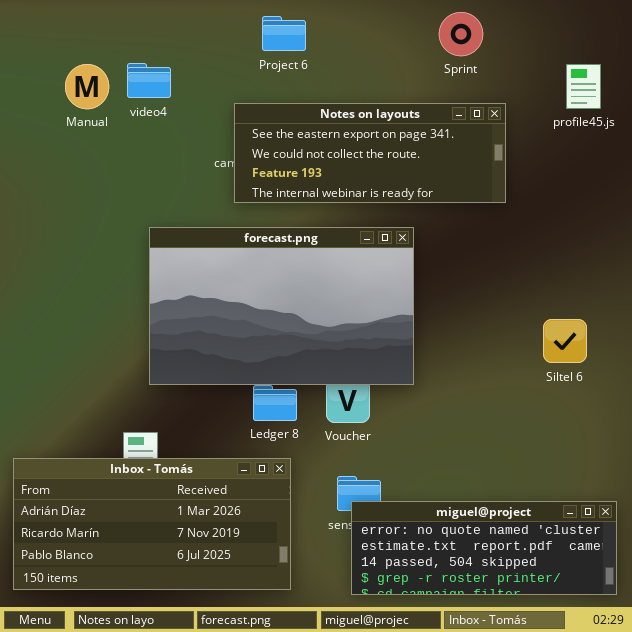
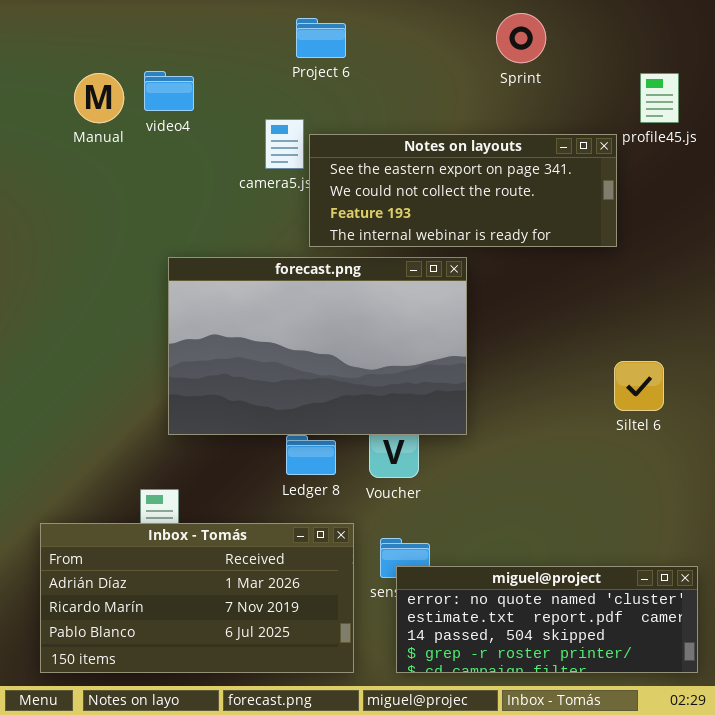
Notes on layouts: [234,103,506,203] -> [309,134,617,247], moved
Inbox - Tomás: [13,458,291,590] -> [40,523,354,673], moved

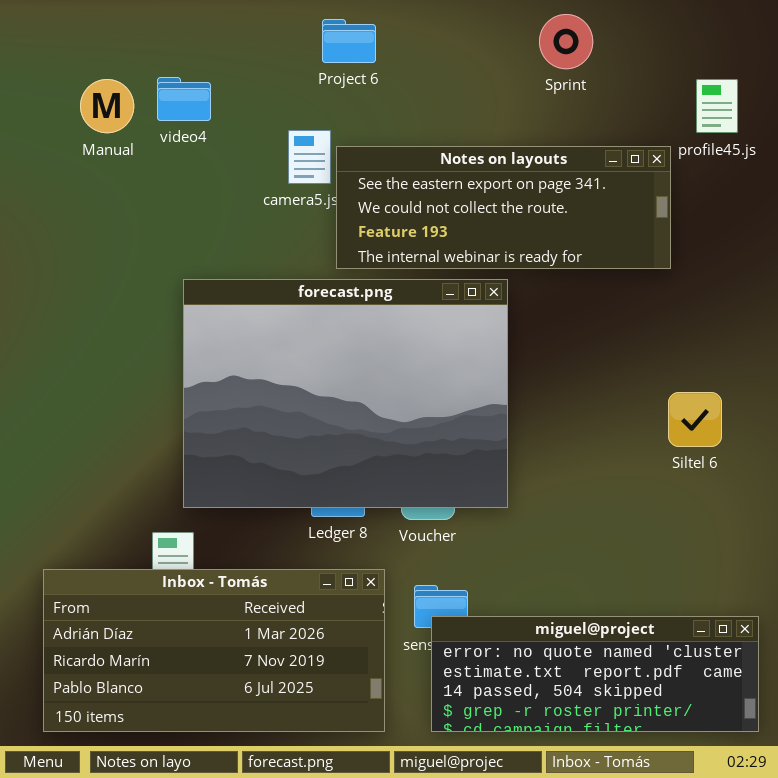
forecast.png: [168,257,467,435] -> [183,279,508,508], resized

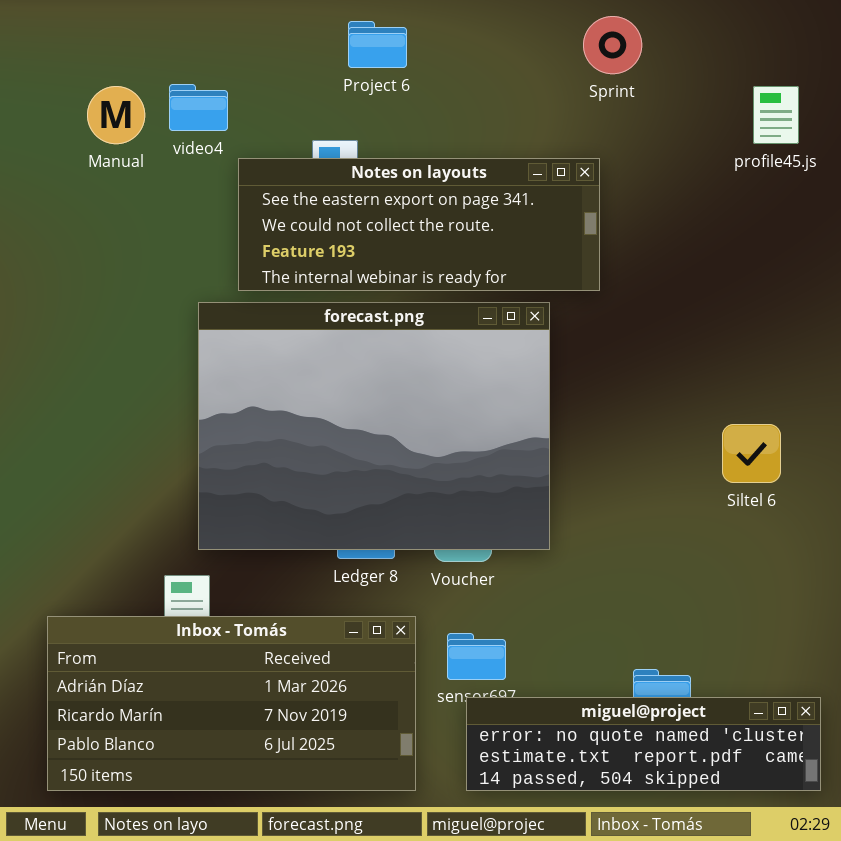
Notes on layouts: [336,146,671,269] -> [238,158,600,291], moved
miguel@project: [431,616,759,732] -> [466,697,821,791], resized

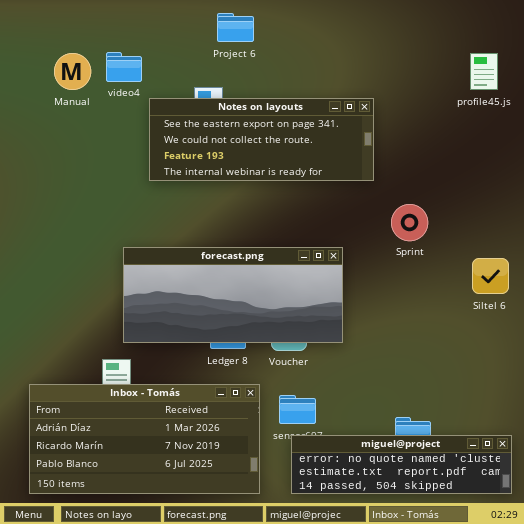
Sprint: [583,16,642,74] -> [391,204,428,241], moved
forecast.png: [198,302,550,550] -> [123,247,343,343], resized
Siltel 6: [722,424,781,483] -> [472,258,509,294], moved

